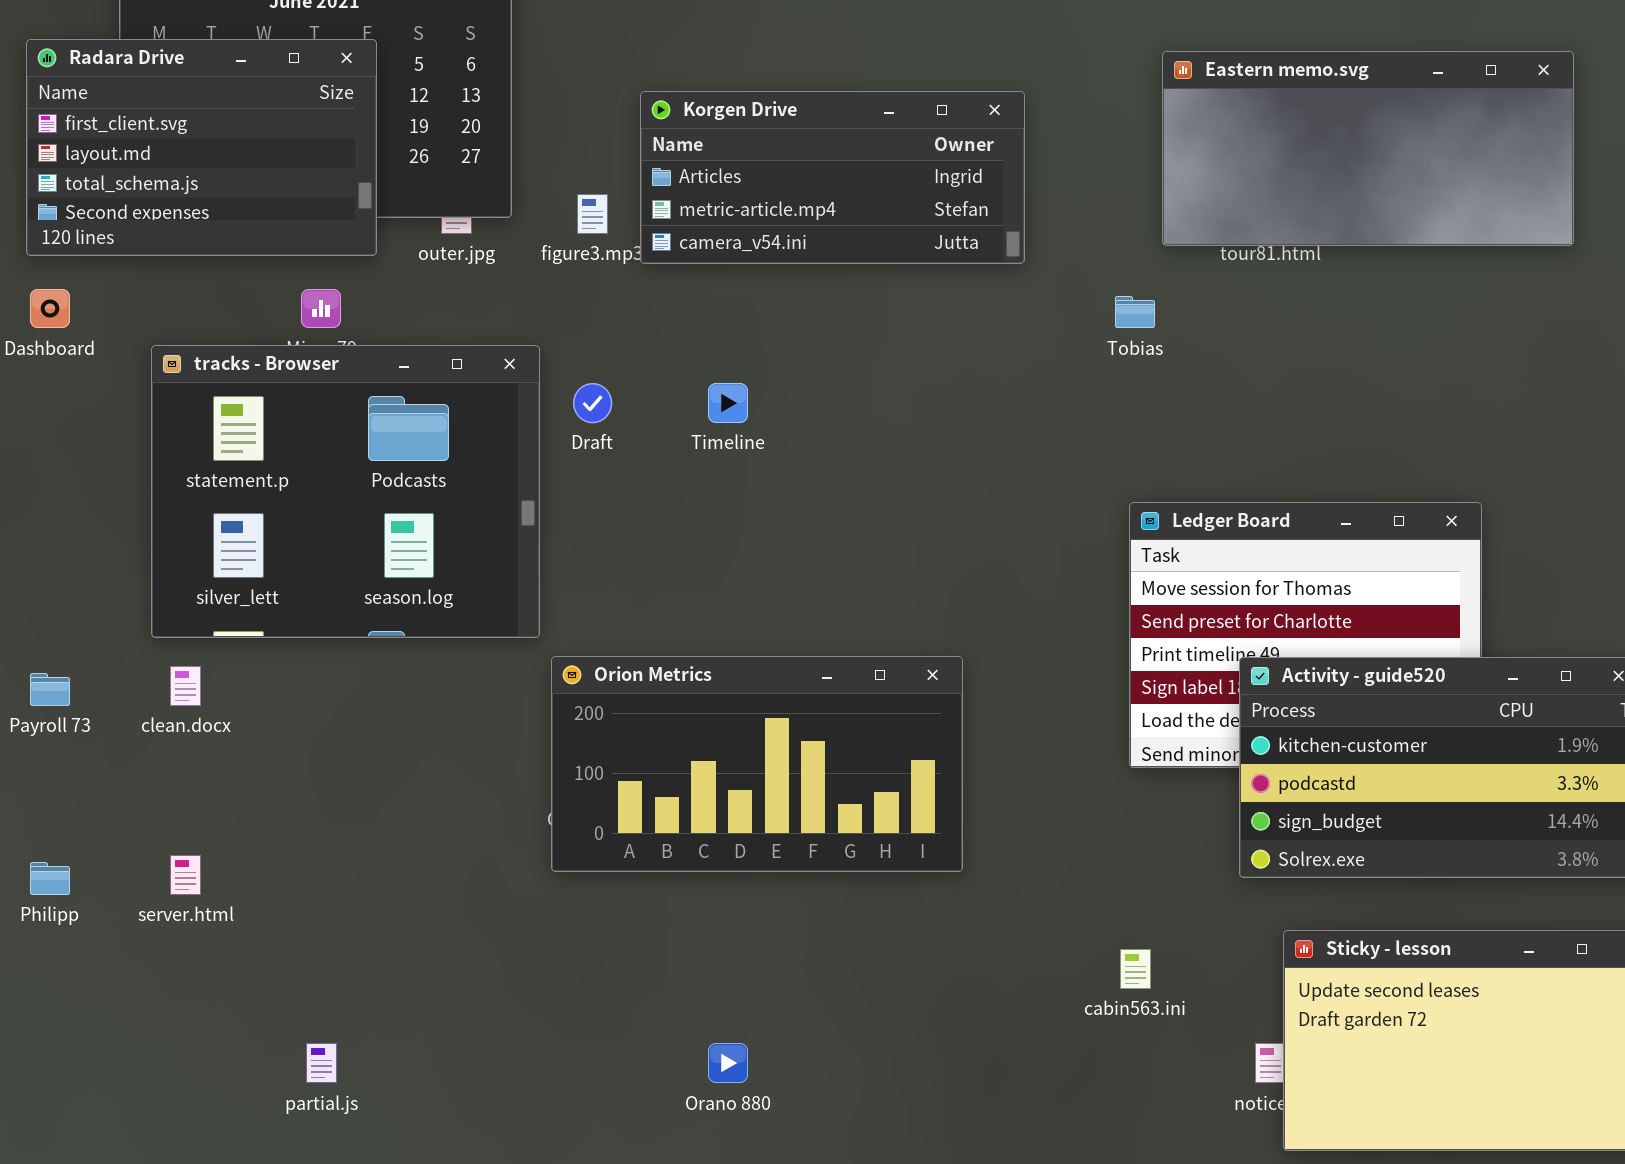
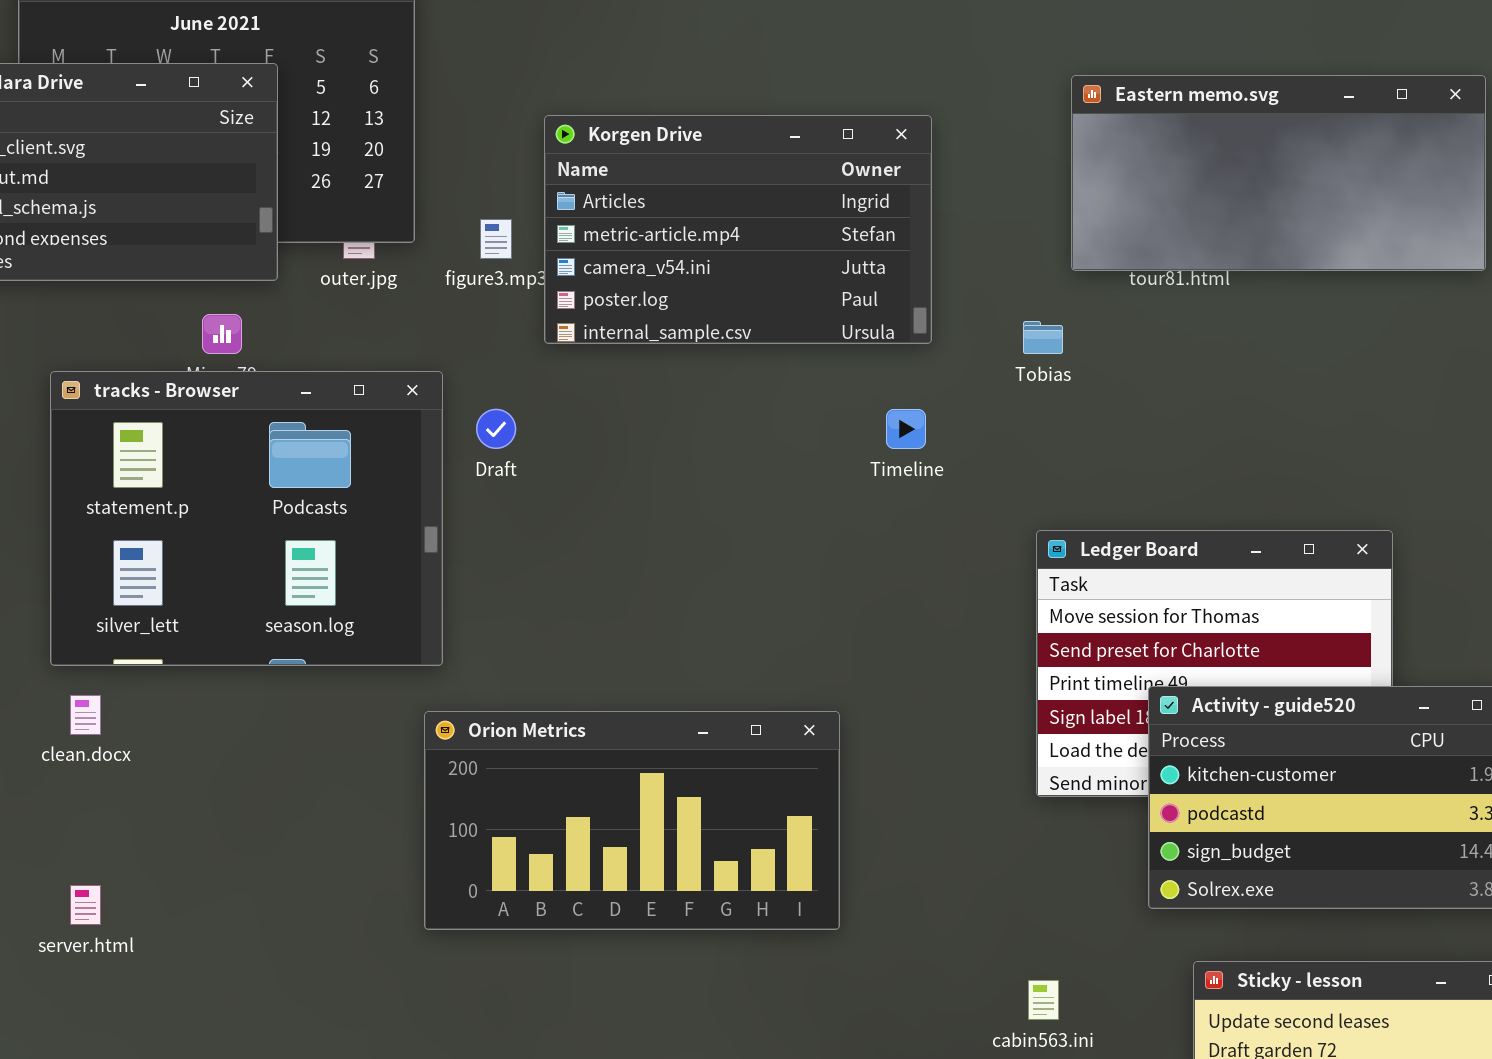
Korgen Drive: [640,91,1025,264] -> [544,115,932,344], resized
Timeline: [708,383,748,423] -> [886,409,926,449], moved
Orion Metrics: [551,656,963,872] -> [424,711,840,930], moved

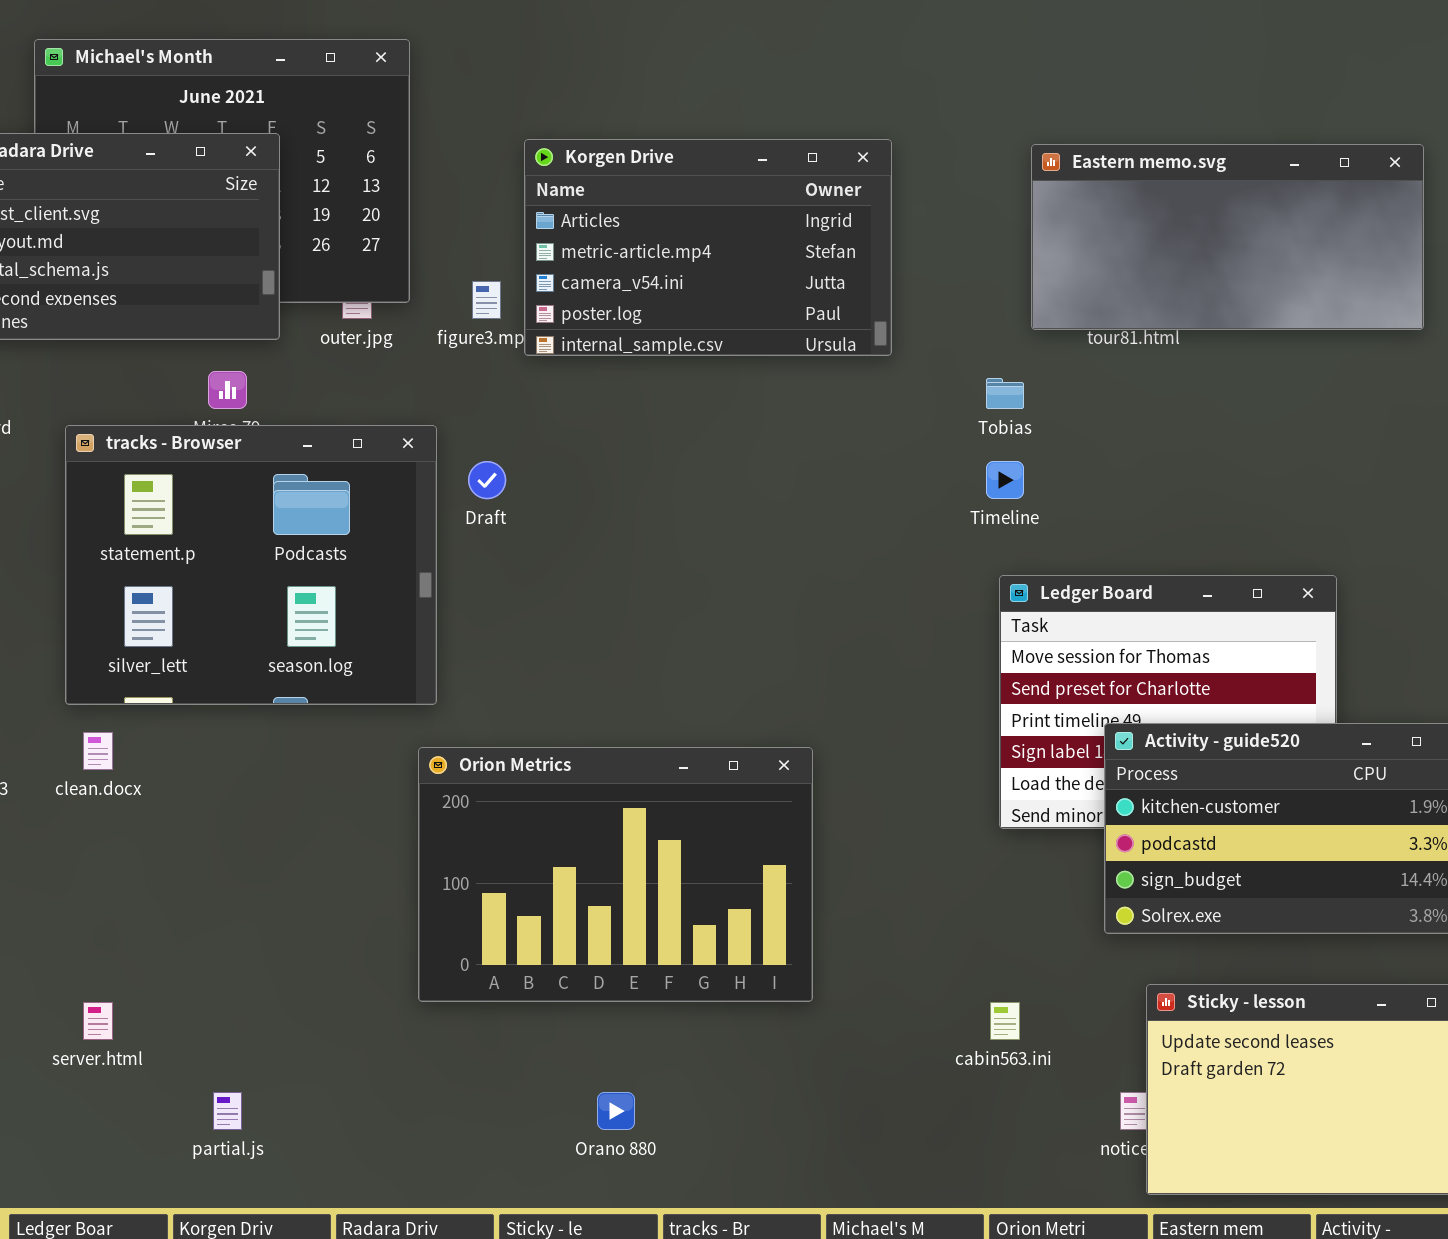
Korgen Drive: [544,115,932,344] -> [524,139,892,356], moved
Timeline: [886,409,926,449] -> [986,461,1024,499], moved
Orion Metrics: [424,711,840,930] -> [418,747,813,1002], resized
server.html: [70,885,101,925] -> [83,1002,113,1040], moved

